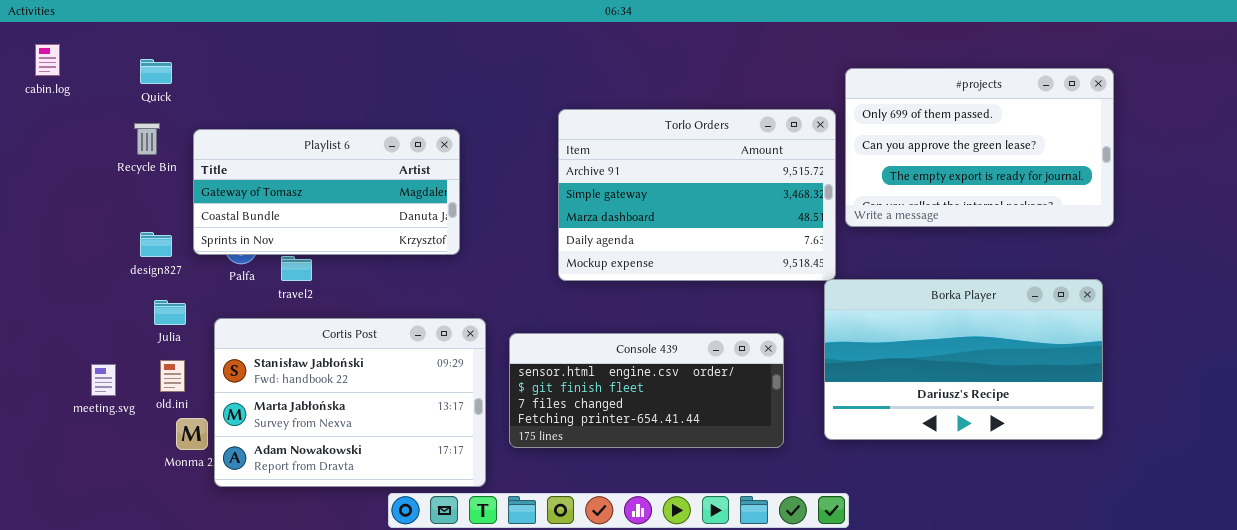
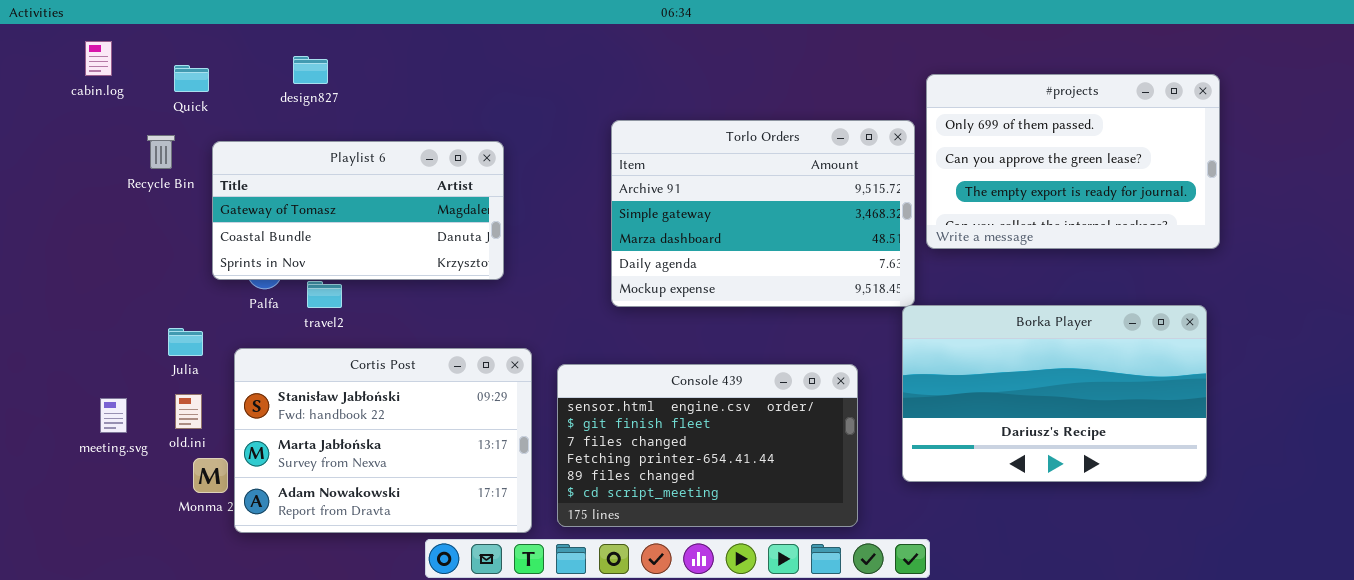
cabin.log: [35,44,60,76] -> [85,41,112,76], moved
Quick: [140,59,172,84] -> [174,65,209,92], moved
design827: [140,232,172,257] -> [293,56,328,84], moved
Console 439: [509,333,784,448] -> [557,364,858,527], resized

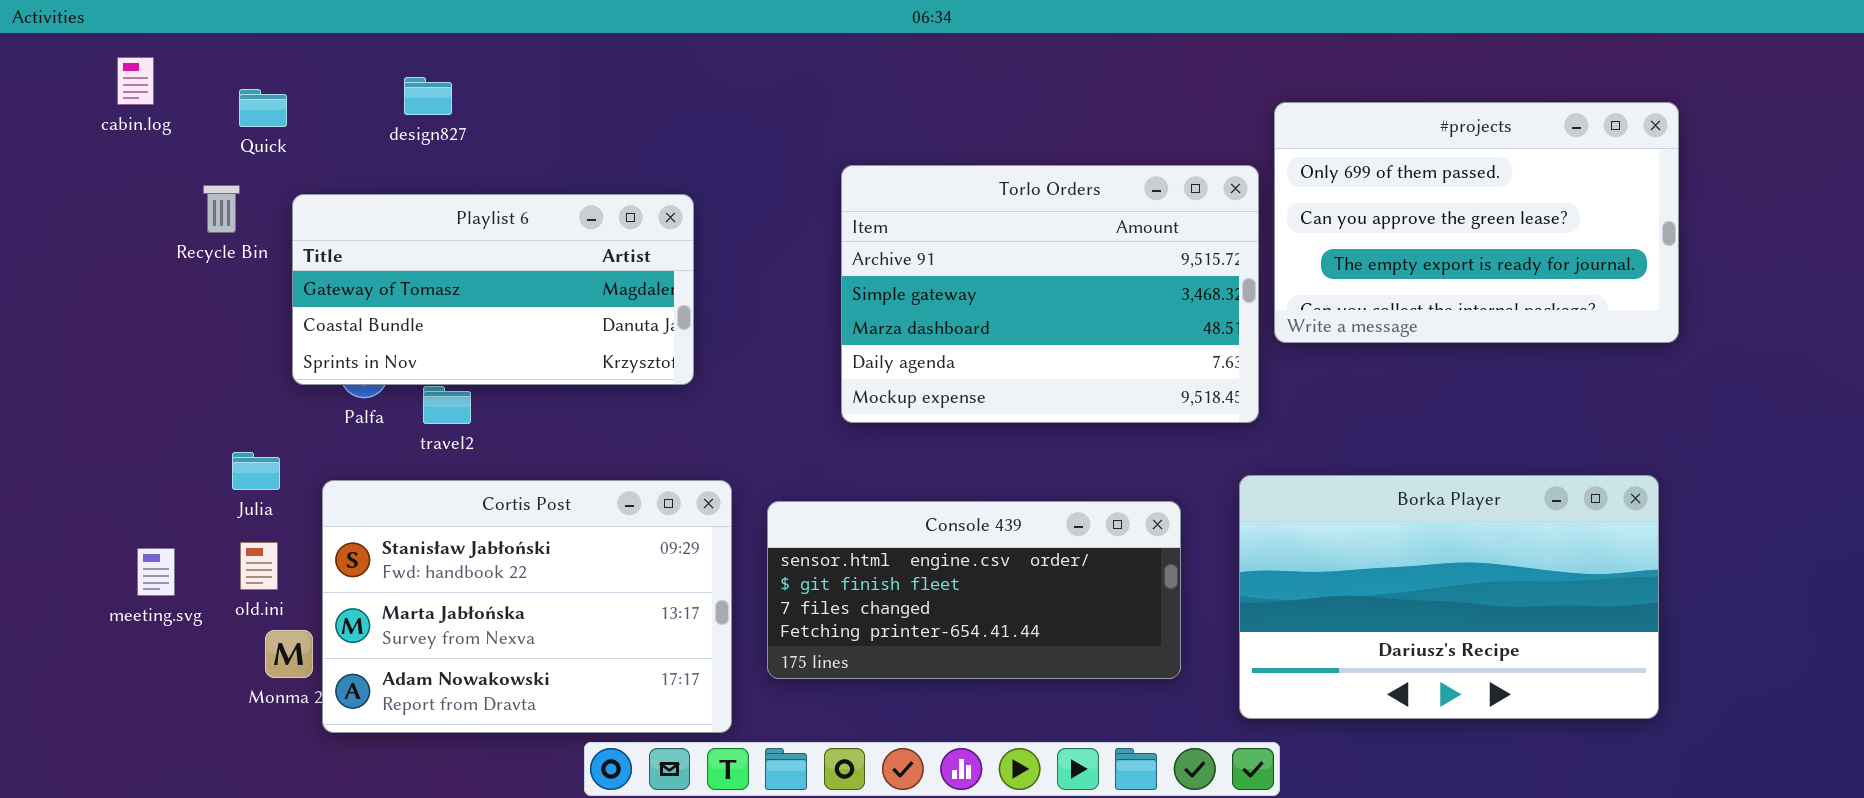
Borka Player: [902,305,1207,482] -> [1239,475,1659,719], moved
Console 439: [557,364,858,527] -> [767,501,1181,679], resized

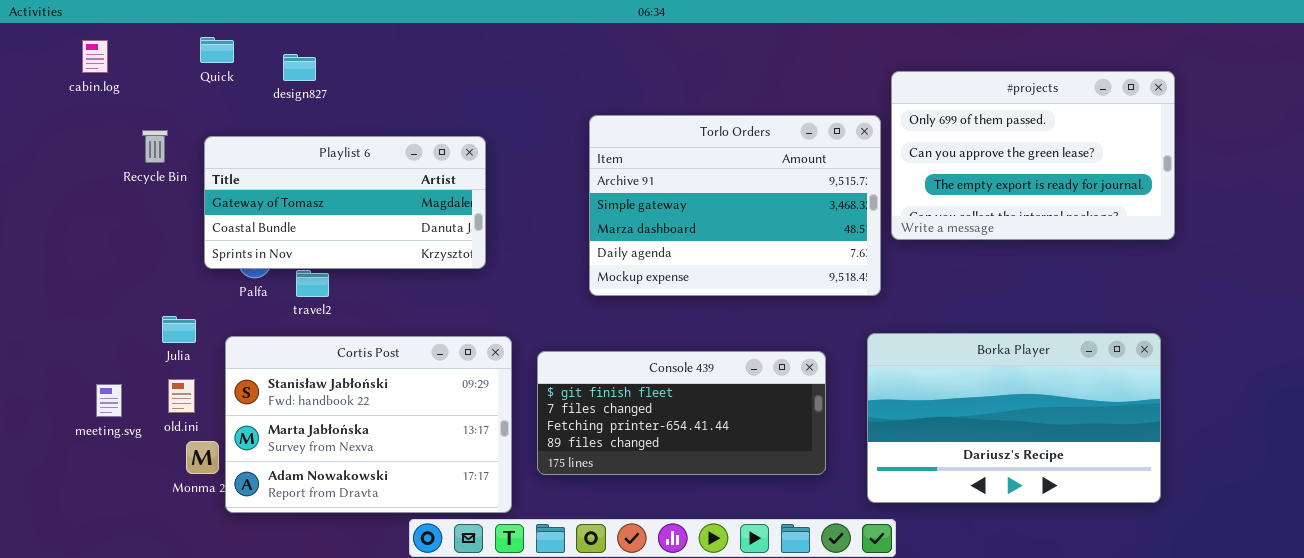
Quick: [239,89,287,127] -> [200,37,234,63], moved
Console 439: [767,501,1181,679] -> [537,351,826,475], scrolled down 1 row

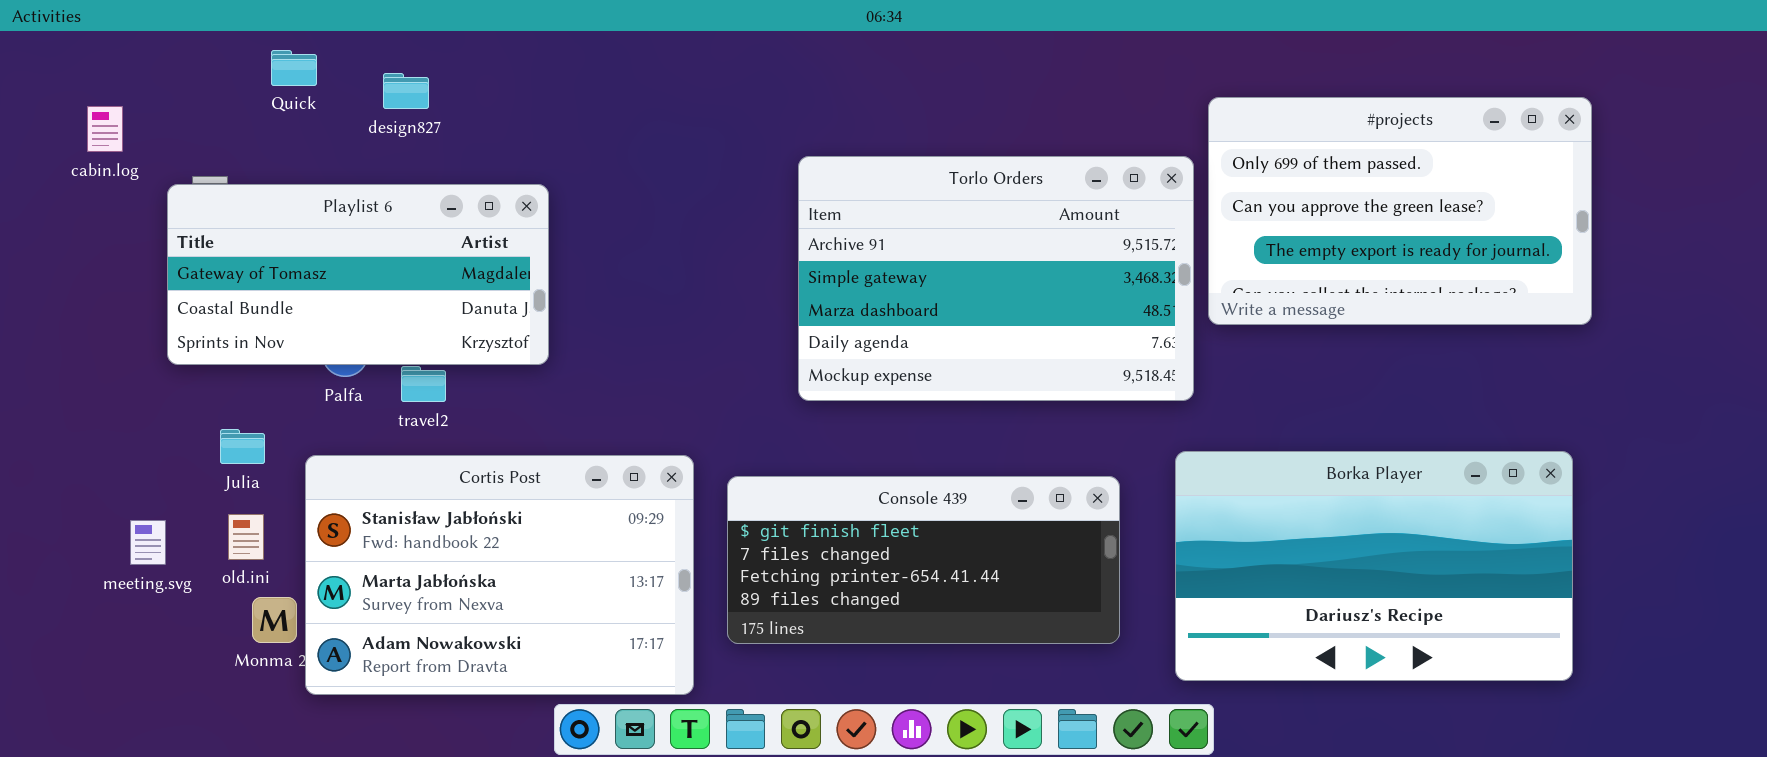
cabin.log: [82,40,108,73] -> [87,106,123,152], moved
Playlist 6: [204,136,486,269] -> [167,184,549,365], moved

